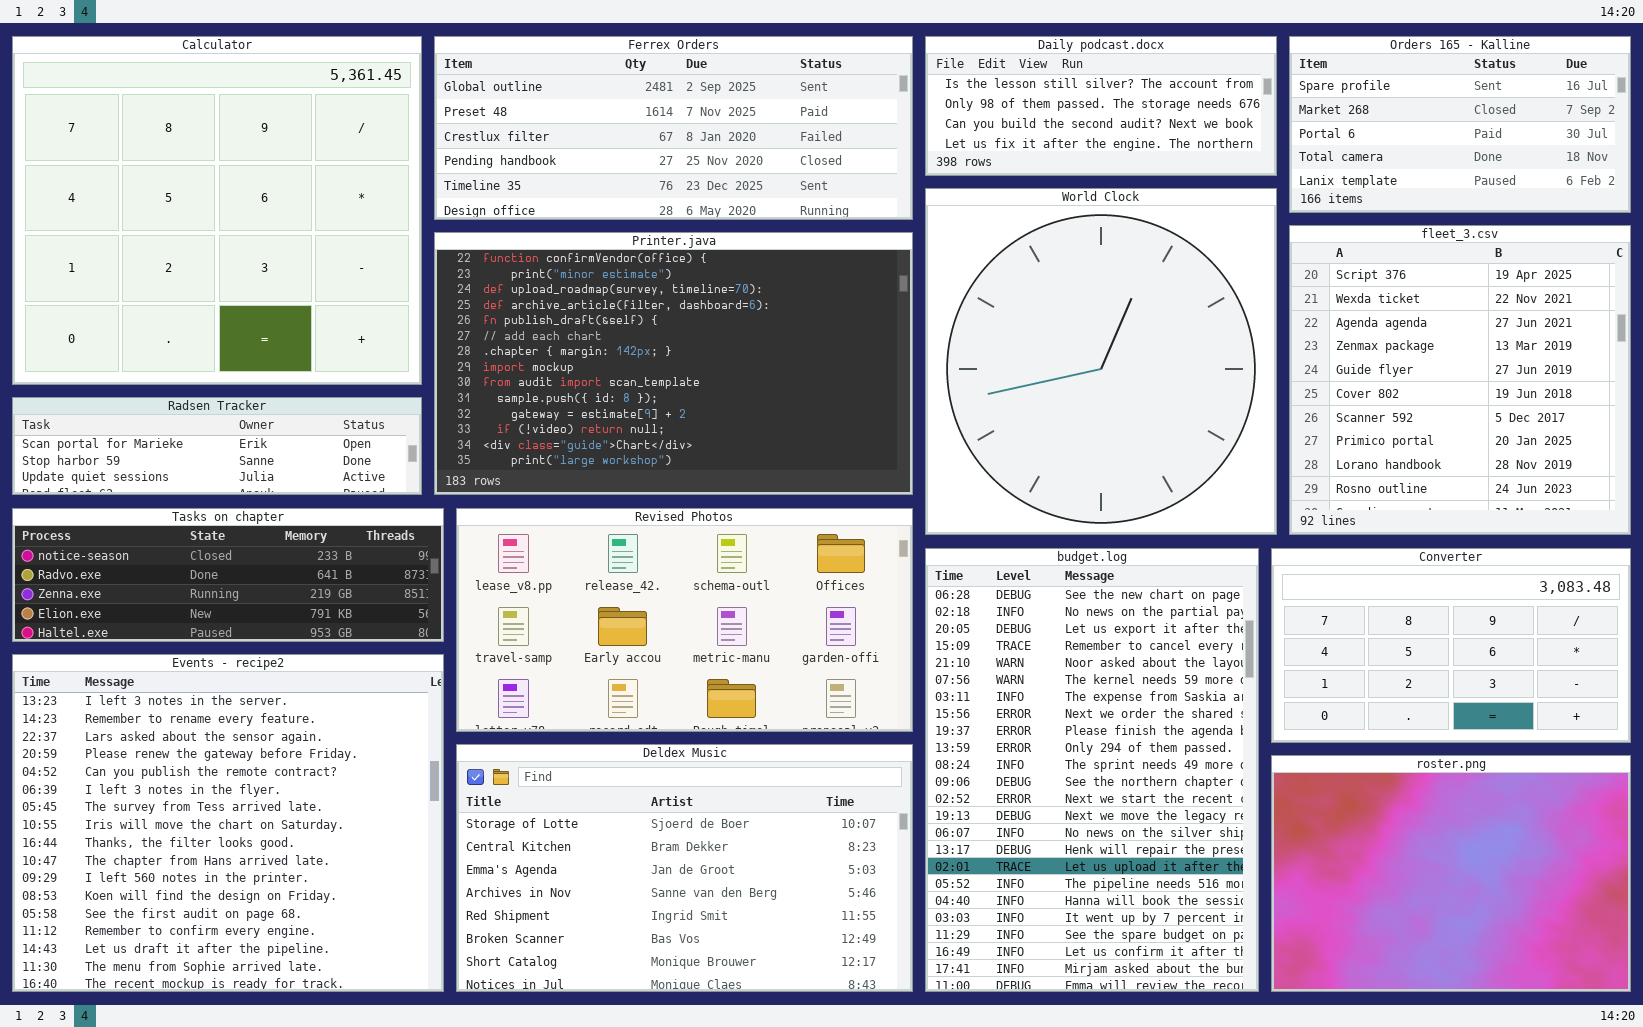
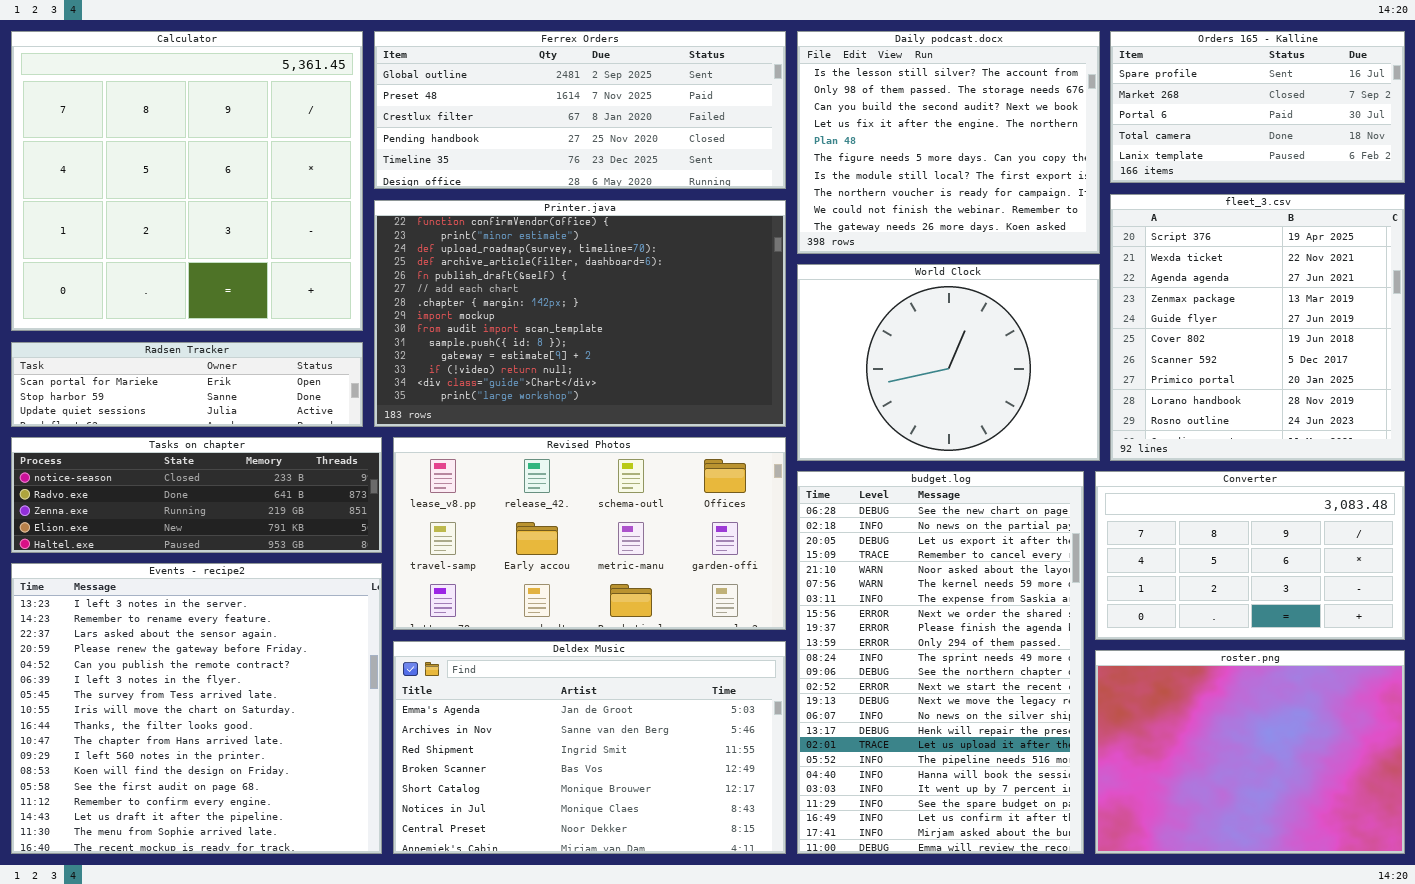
Daily podcast.docx: [925,36,1277,176] -> [797,31,1100,254], resized
World Clock: [925,188,1277,535] -> [797,264,1100,461], resized
Deldex Music: [456,744,913,992] -> [393,641,786,854], scrolled down 2 rows

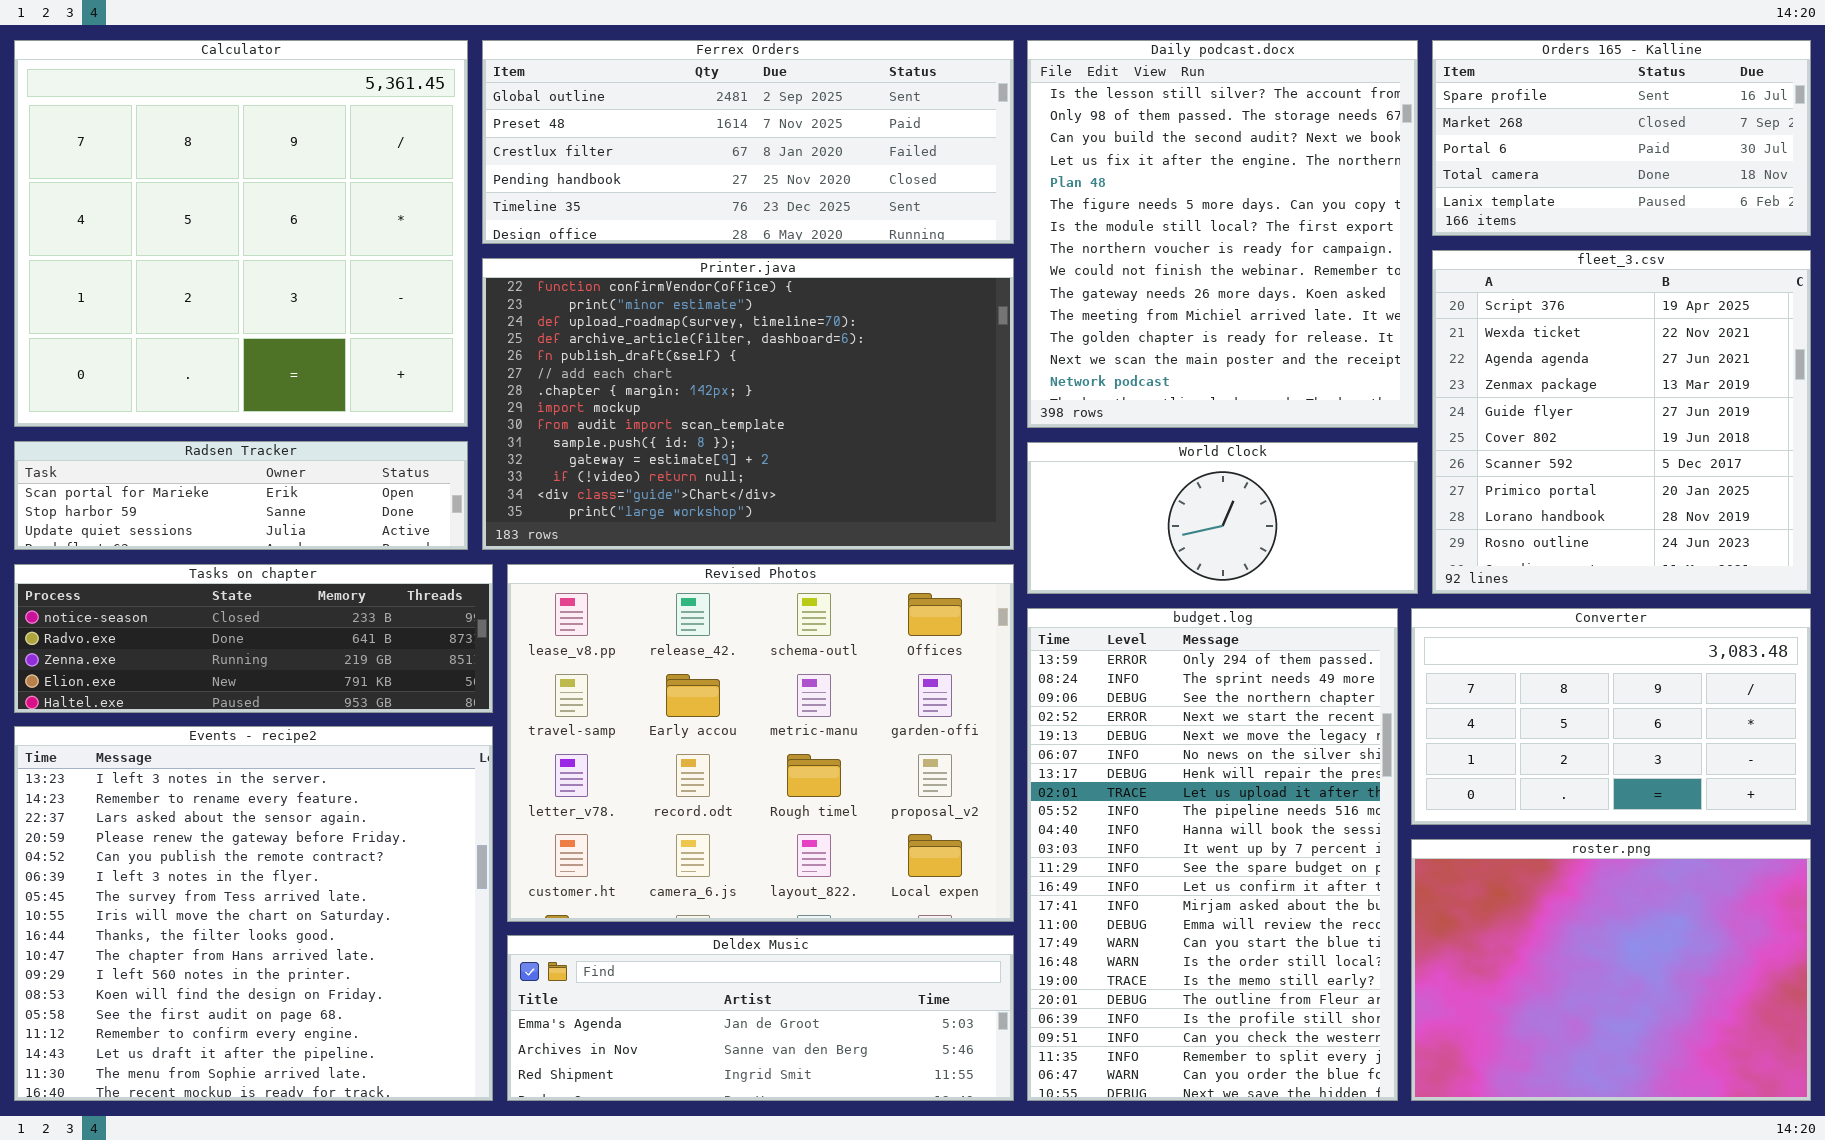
Daily podcast.docx: [797,31,1100,254] -> [1027,40,1418,428], resized
World Clock: [797,264,1100,461] -> [1027,442,1418,594], resized
Revised Photos: [393,437,786,630] -> [507,564,1014,922], resized
budget.log: [797,471,1084,854] -> [1027,608,1398,1101], scrolled down 9 rows
Deldex Music: [393,641,786,854] -> [507,935,1014,1101], resized

